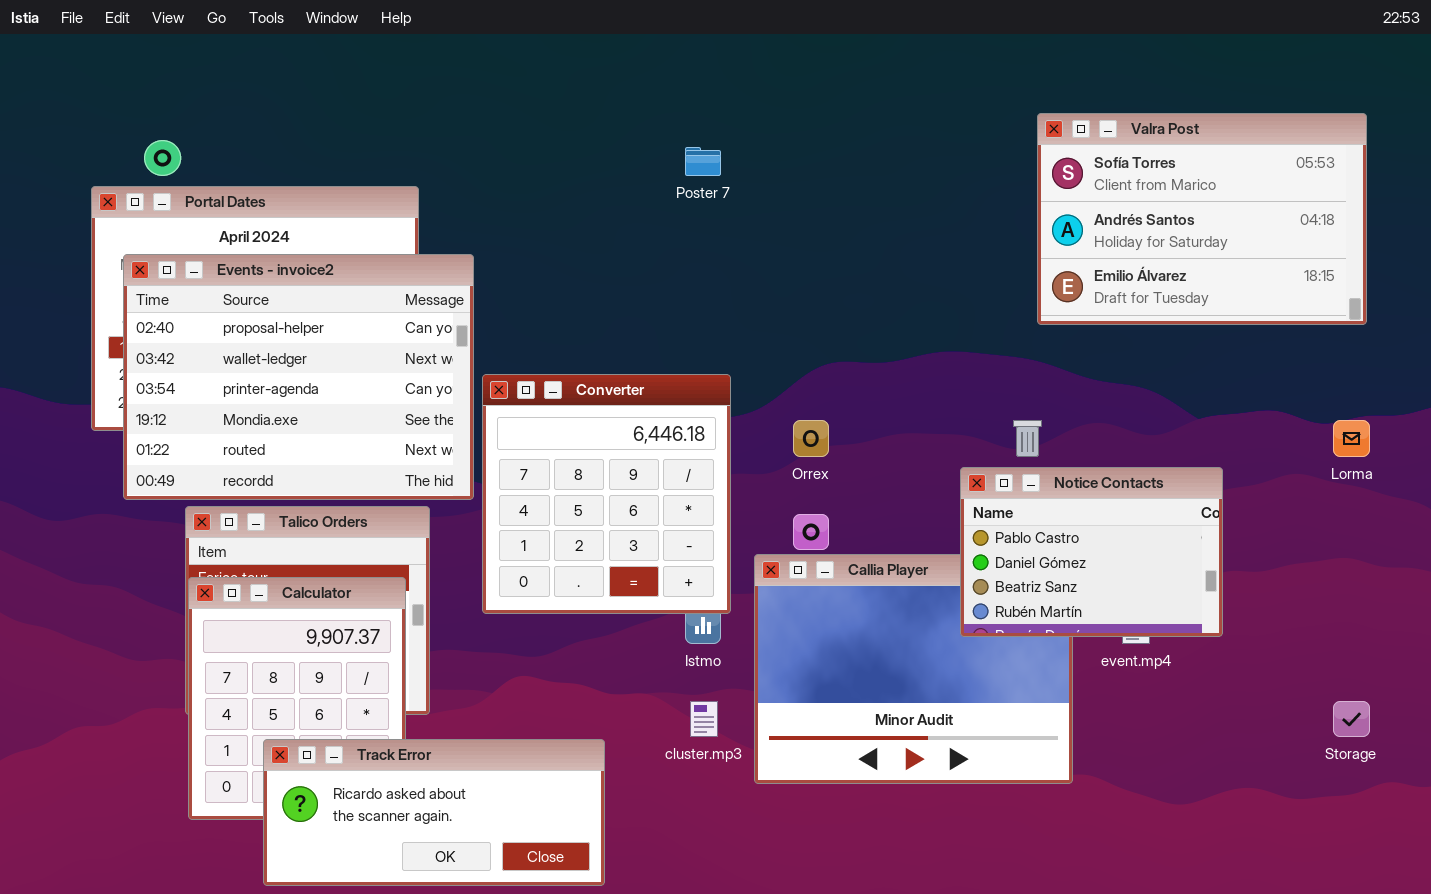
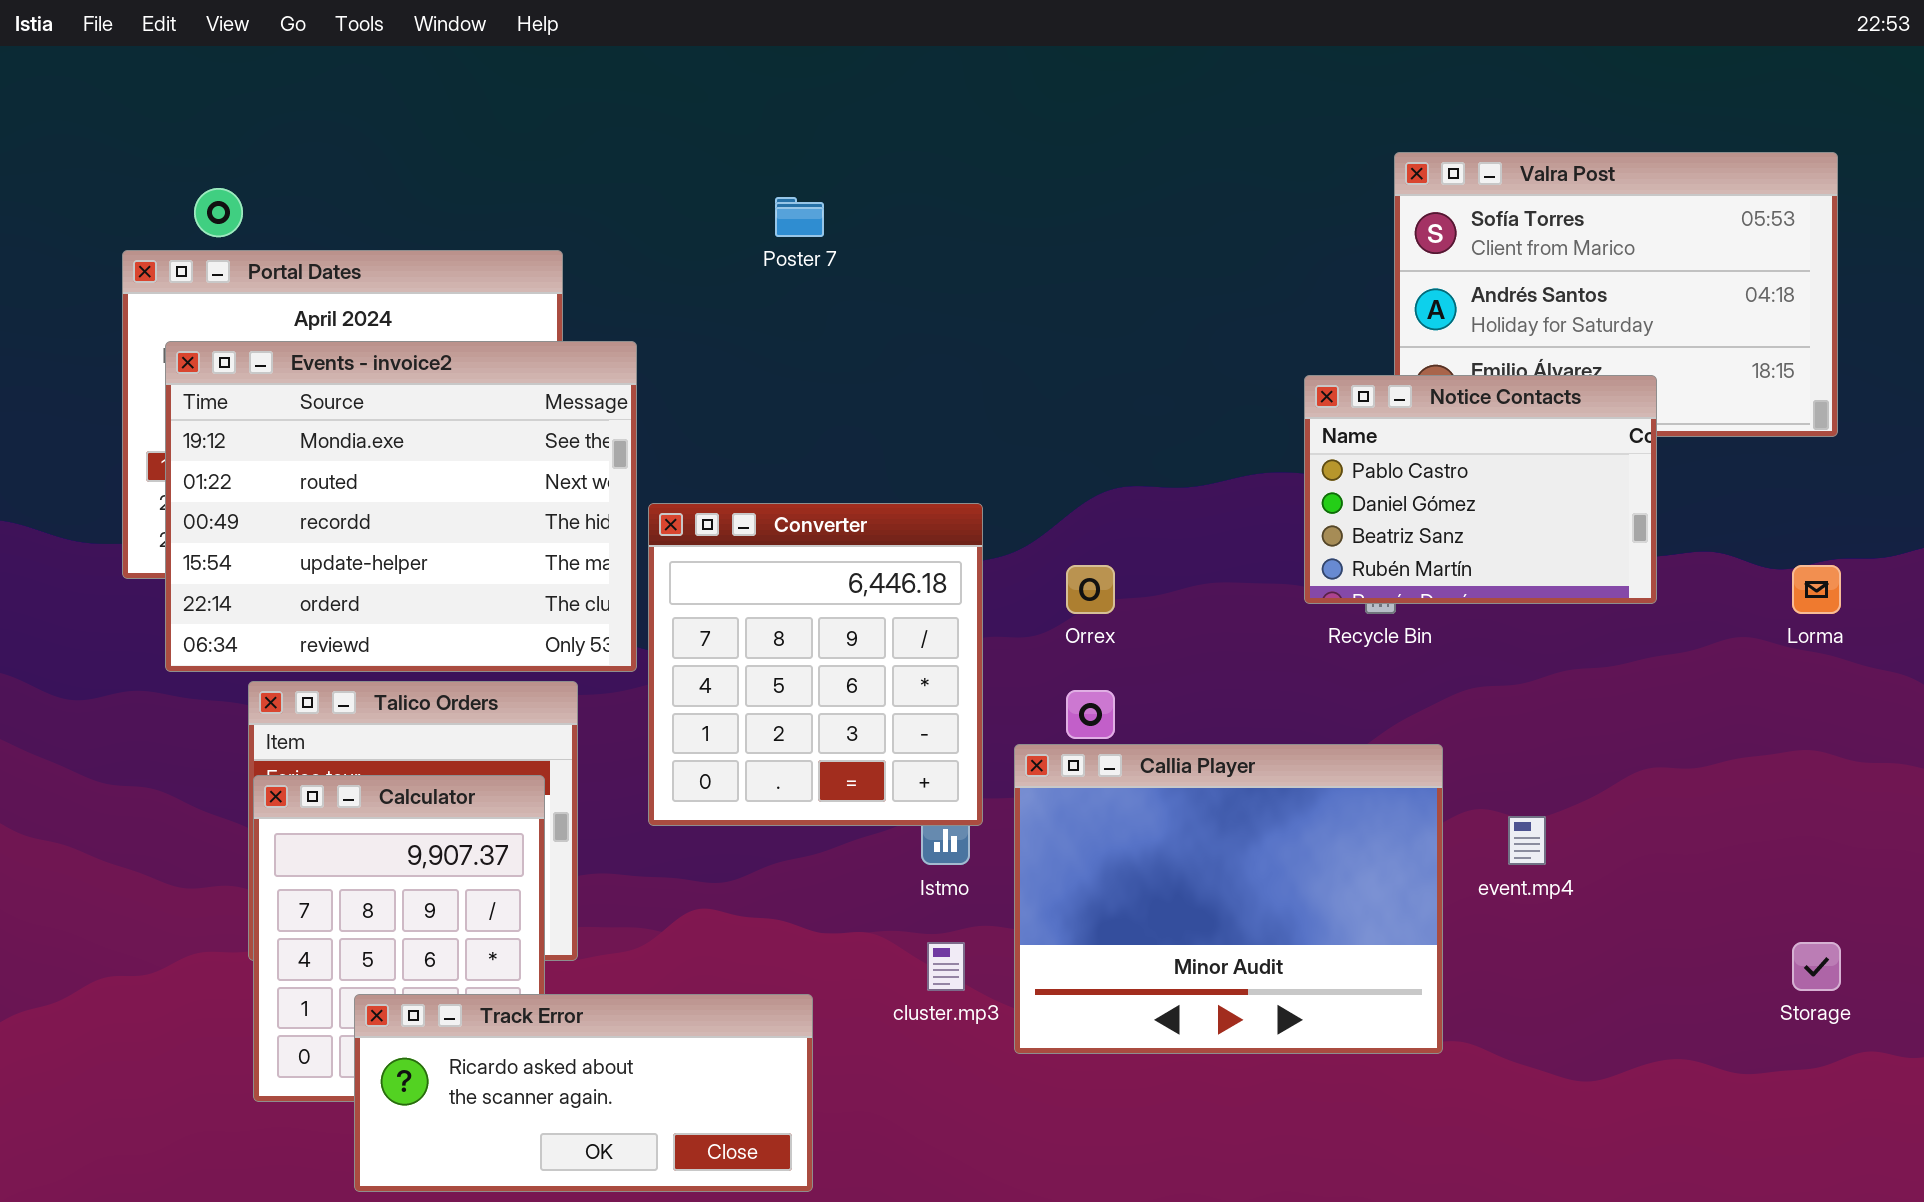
Poster 7: [685,147,721,176] -> [775,197,824,237], moved
Events - invoice2: [123,254,474,500] -> [165,341,637,672], scrolled down 3 rows
Notice Contacts: [960,467,1223,637] -> [1304,375,1657,604], moved

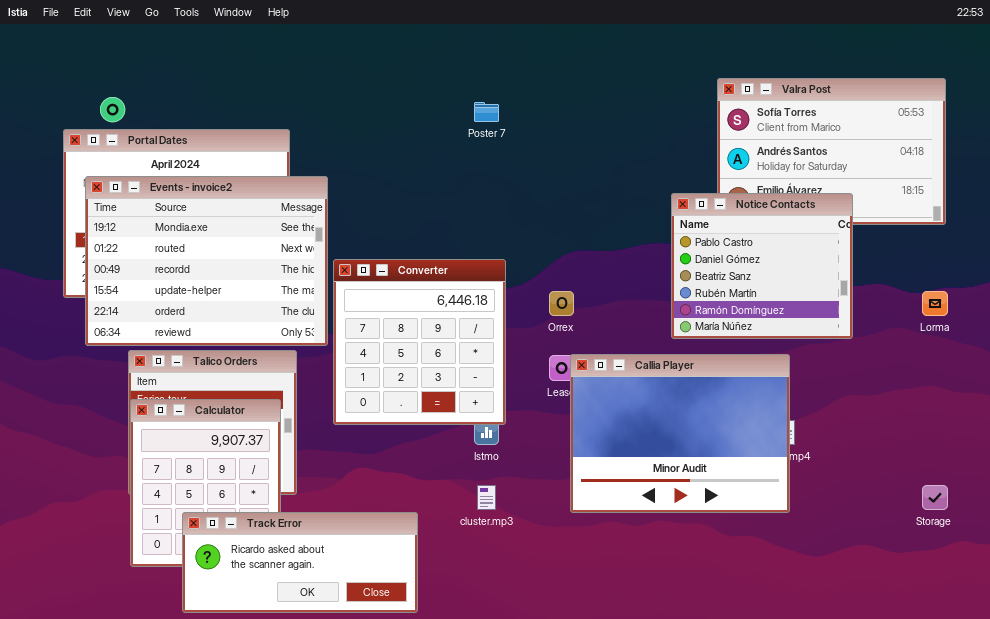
Poster 7: [775,197,824,237] -> [474,102,499,122], moved
Notice Contacts: [1304,375,1657,604] -> [671,193,853,339], resized
Callia Player: [1014,744,1443,1054] -> [570,354,790,513], moved

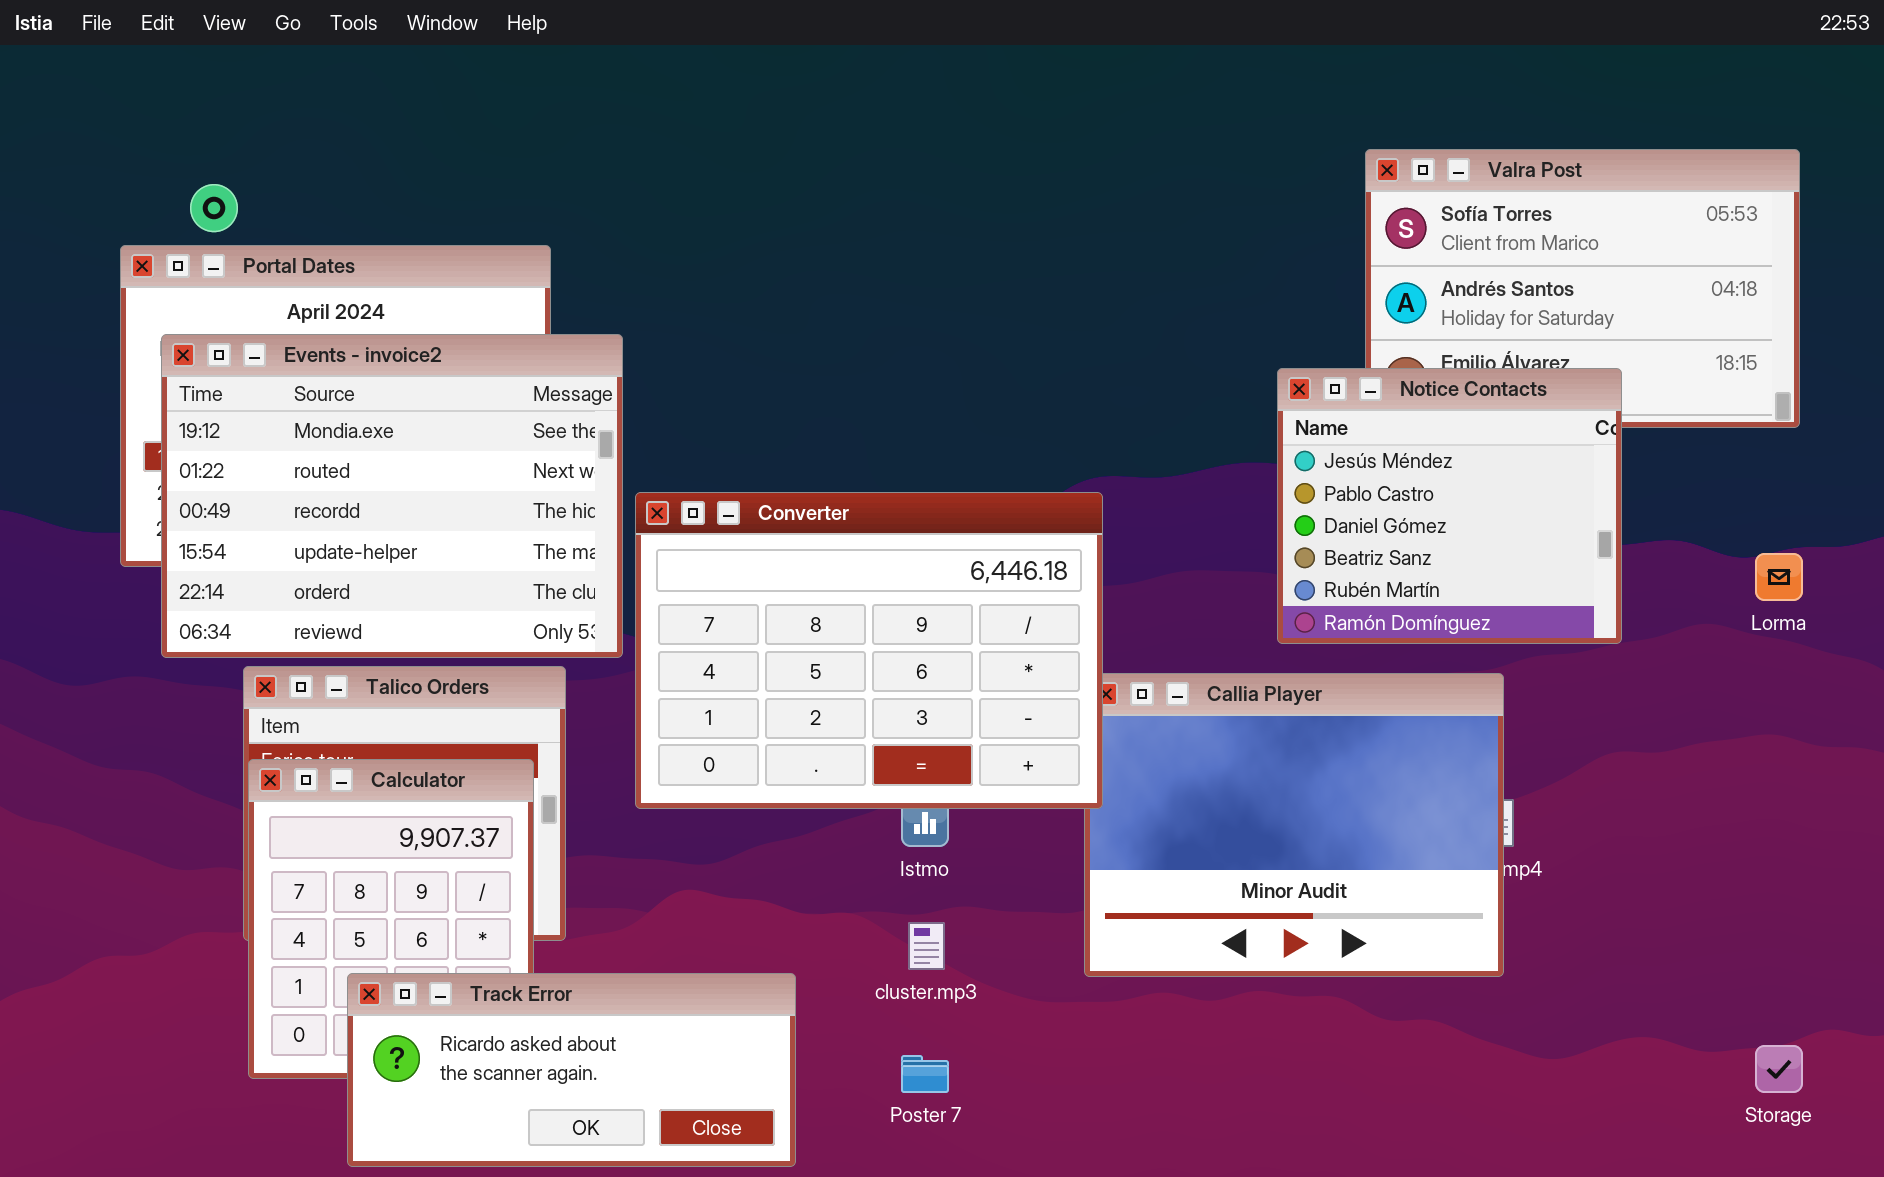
Poster 7: [474,102,499,122] -> [901,1055,949,1093], moved
Notice Contacts: [671,193,853,339] -> [1277,368,1622,644], scrolled up 1 row
Converter: [333,259,506,425] -> [635,492,1103,809], resized
Storage: [922,485,948,510] -> [1755,1045,1803,1093], moved

